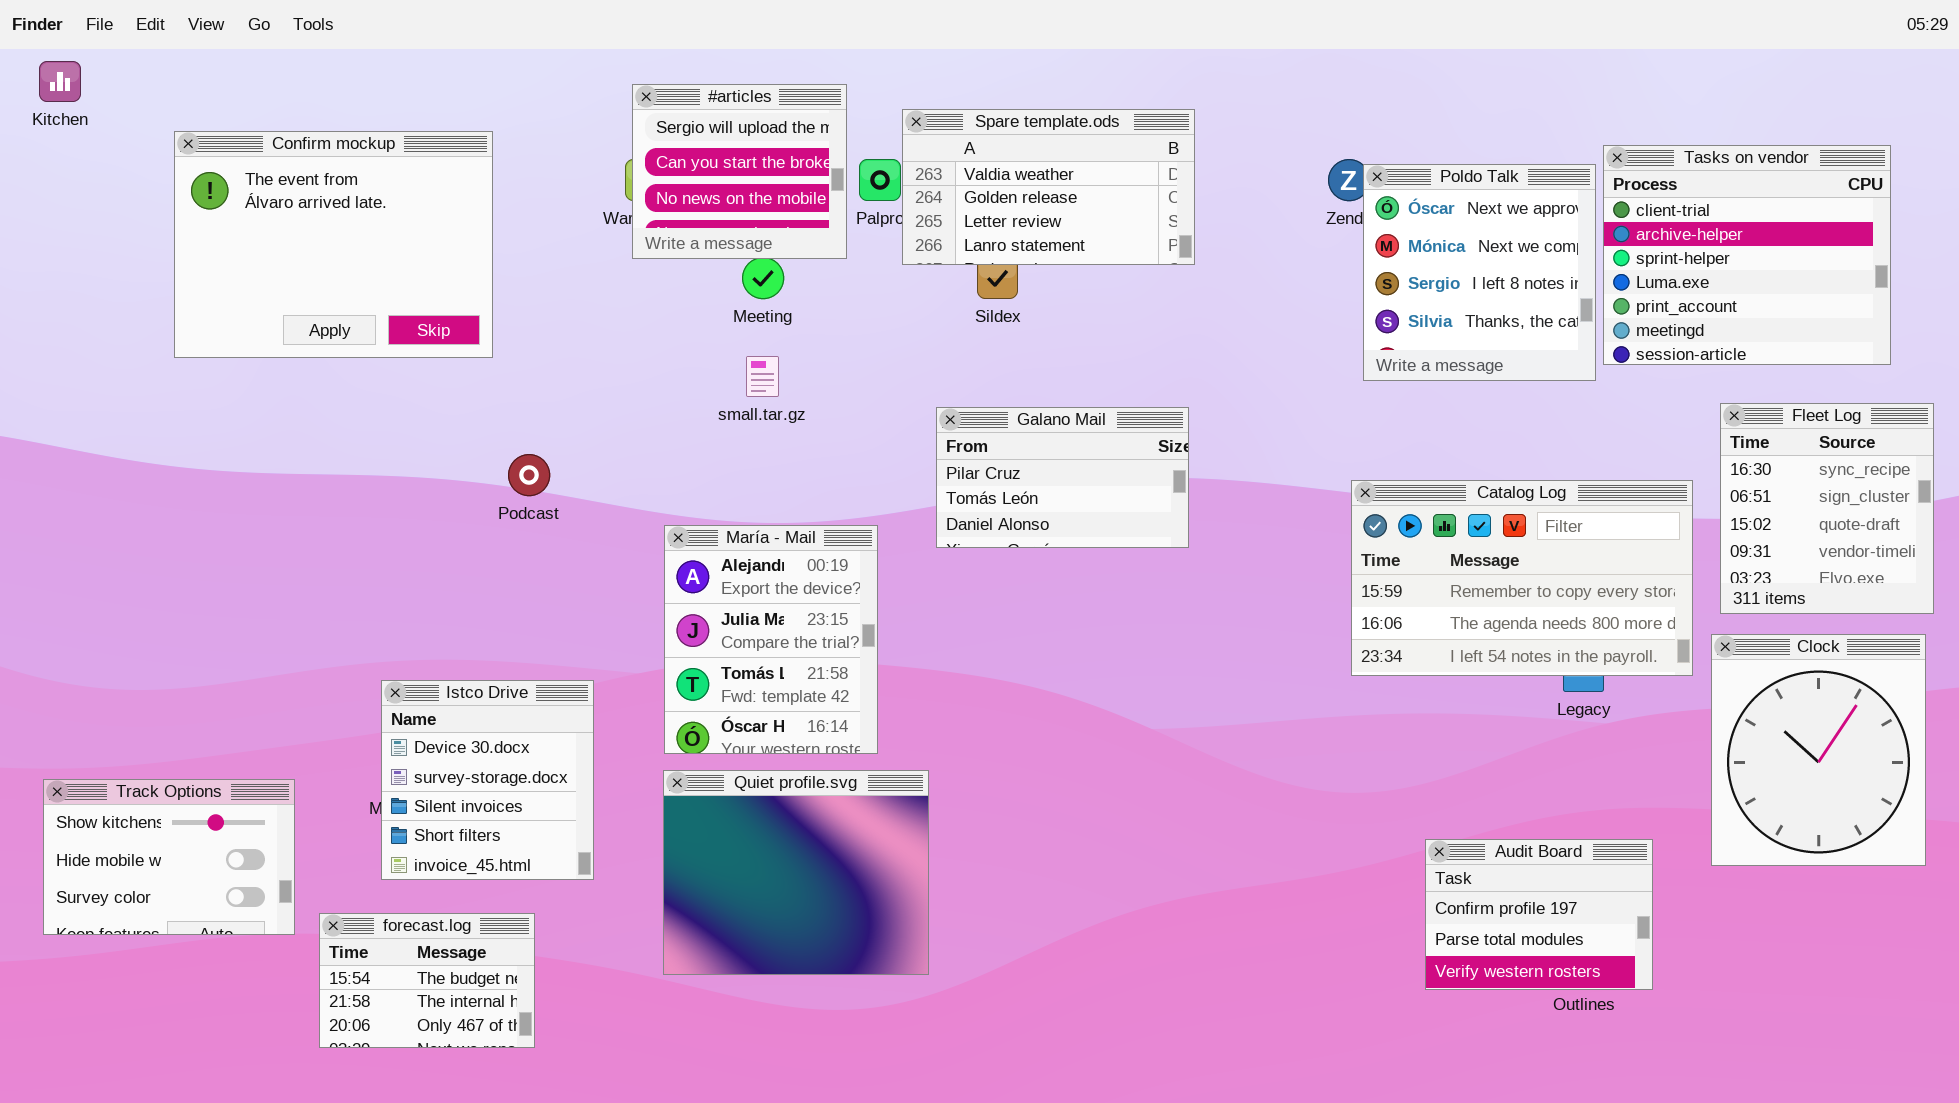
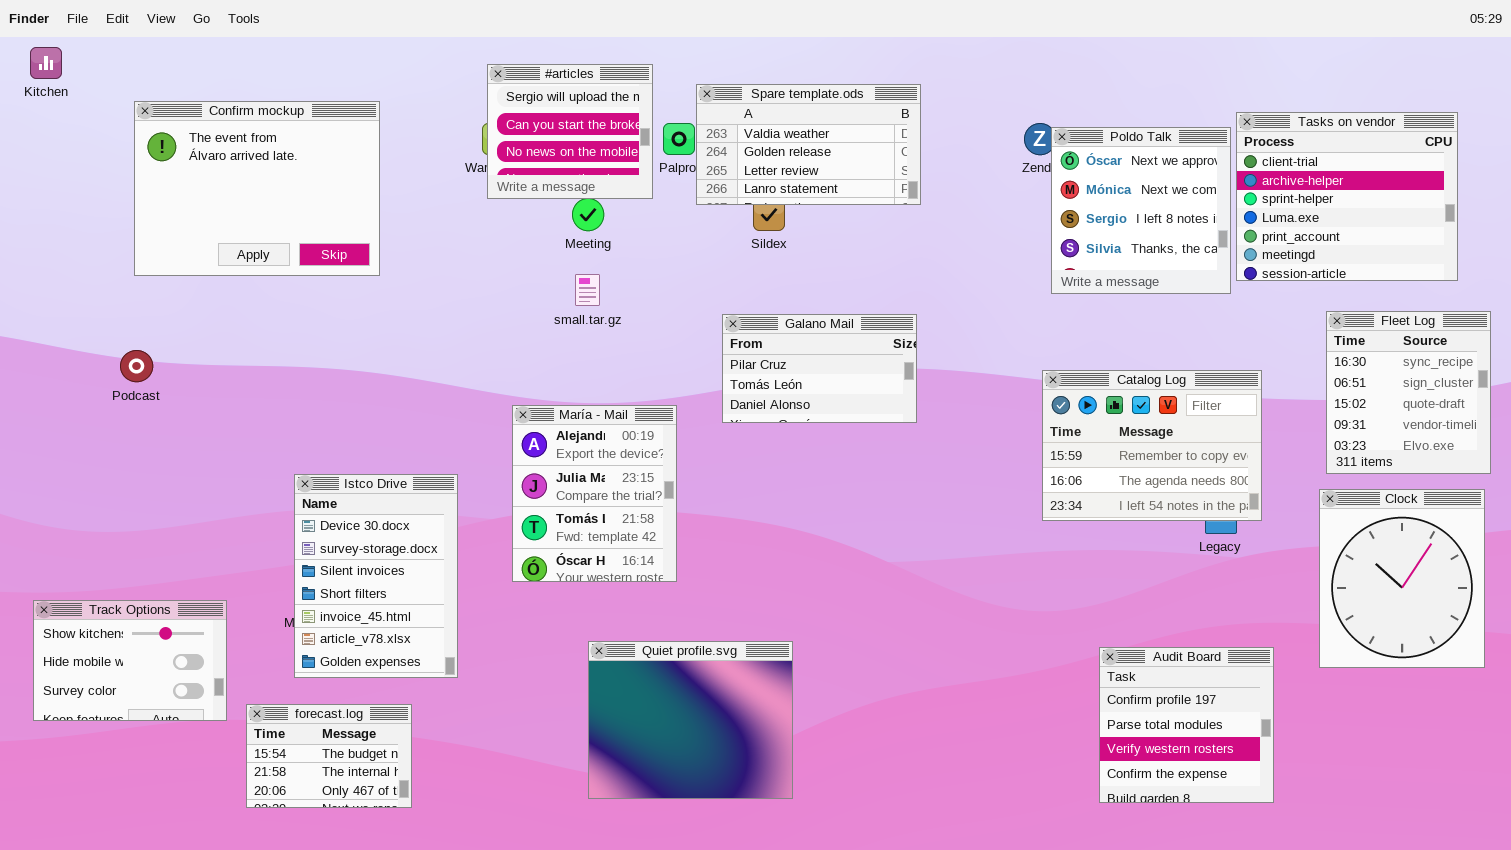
Podcast: [508,454,550,496] -> [120,350,153,382], moved
Catalog Log: [1351,480,1693,676] -> [1042,370,1262,521], resized
Istco Drive: [381,680,594,880] -> [294,474,458,678], resized
Quiet profile.svg: [663,770,929,975] -> [588,641,793,799], moved
Audit Board: [1425,839,1653,990] -> [1099,647,1274,803], resized

